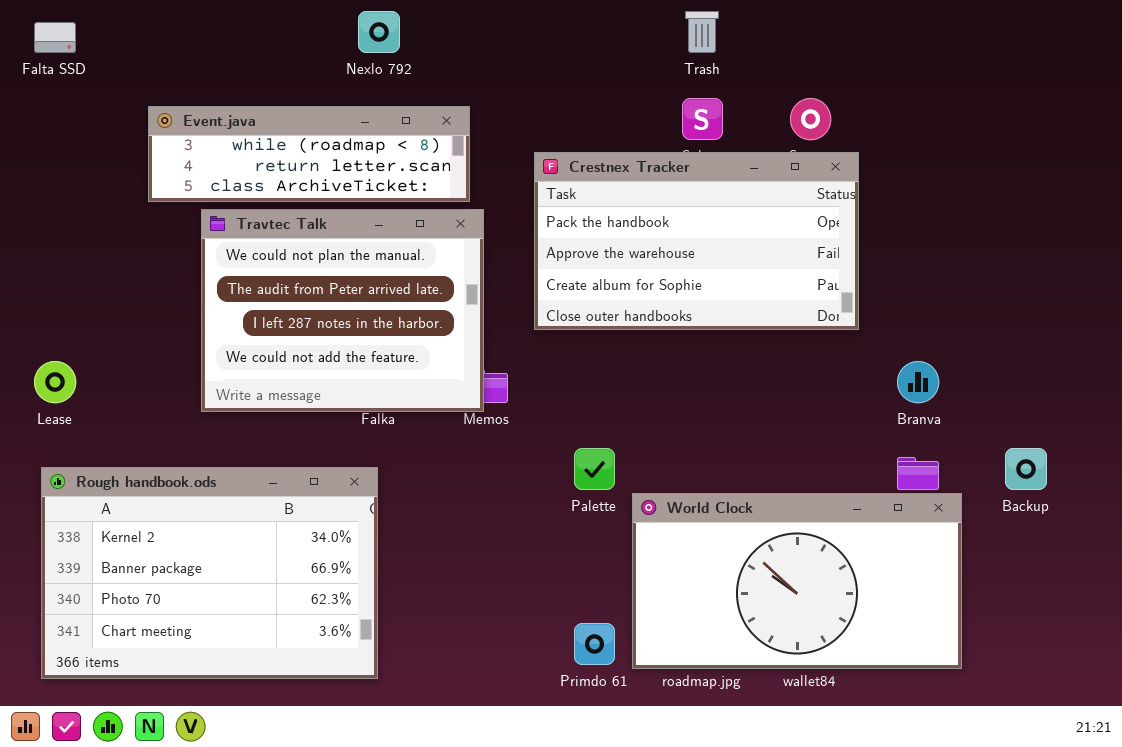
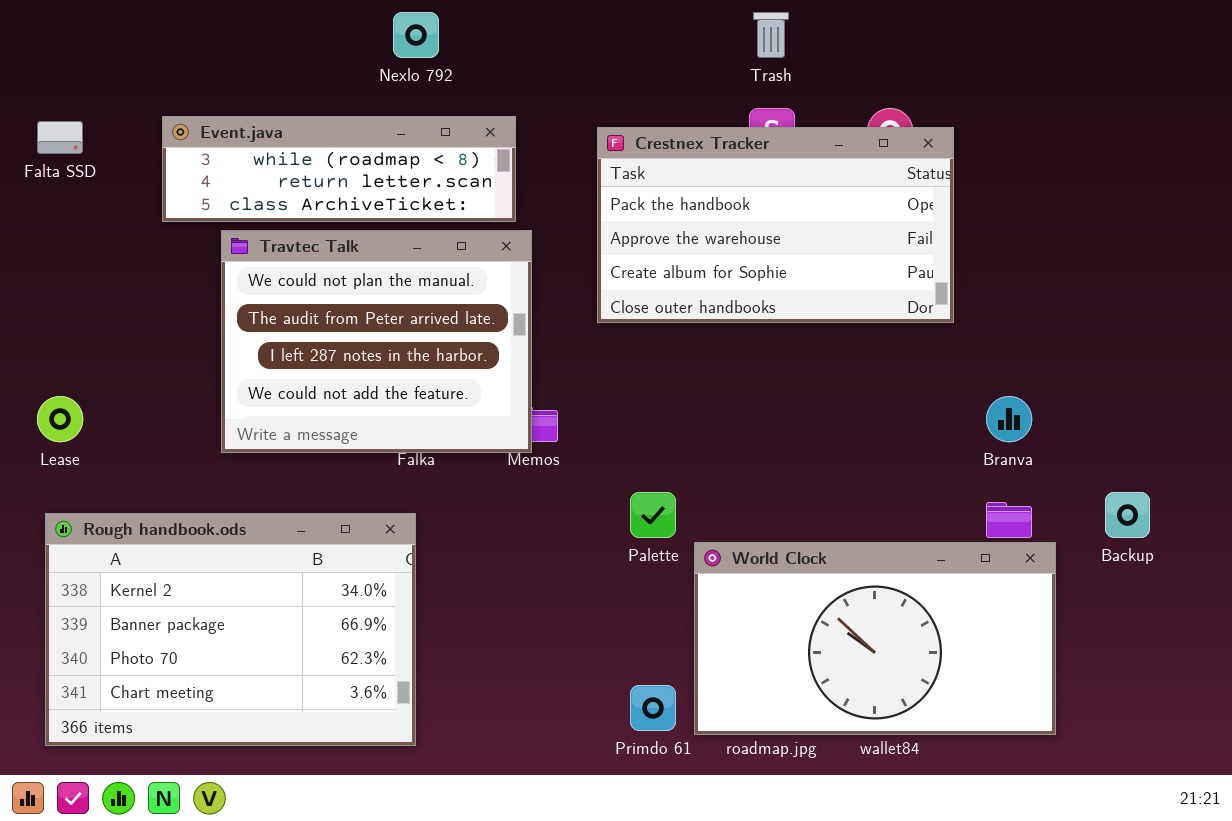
Falta SSD: [34,22,76,53] -> [37,121,83,154], moved
Crestnex Tracker: [534,152,859,330] -> [597,127,954,323], moved

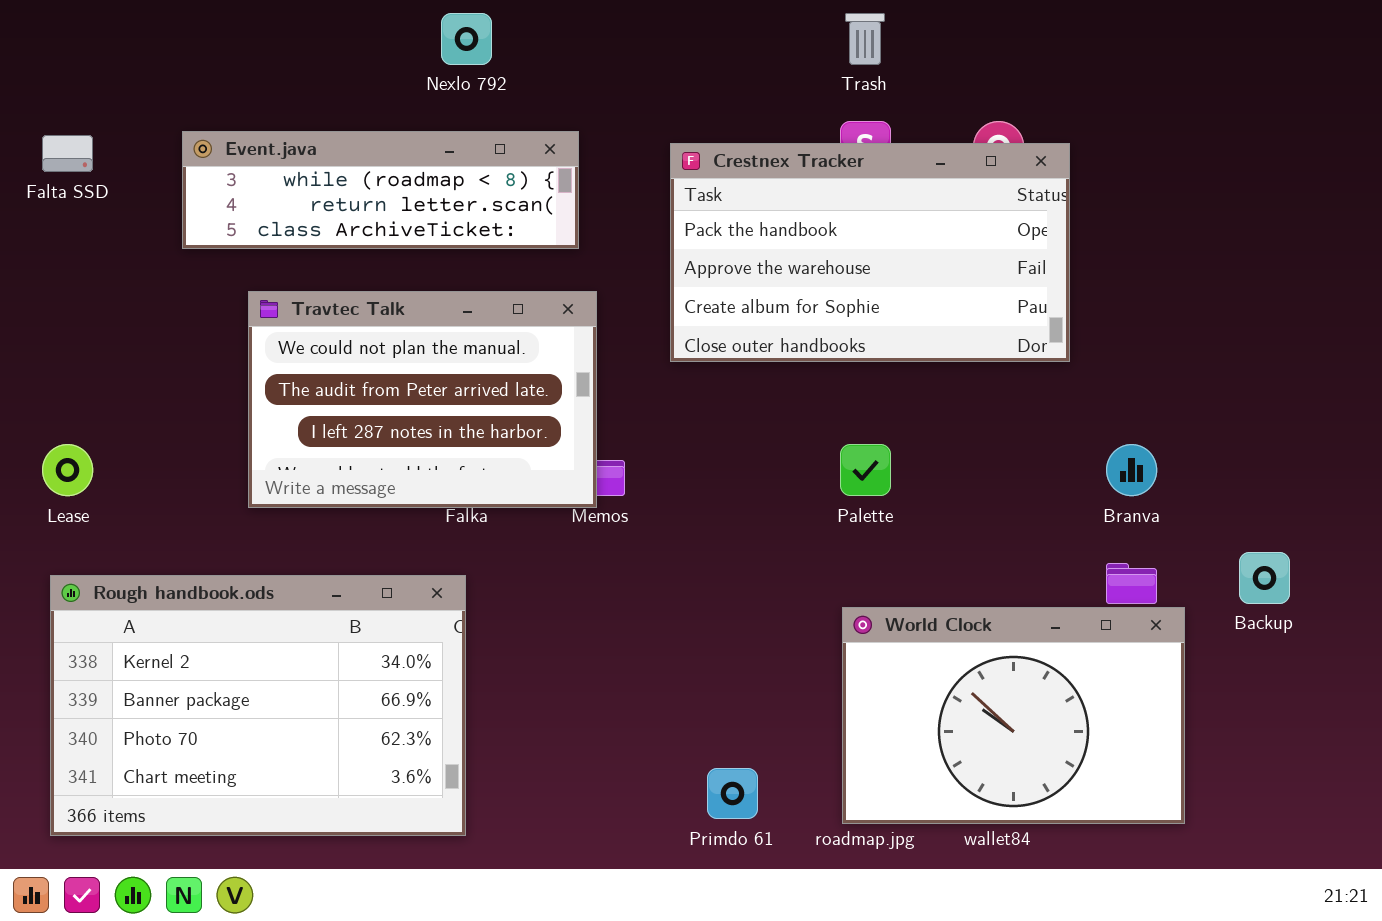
Travtec Talk: [221,230,532,453] -> [248,291,597,508], resized
Palette: [630,492,676,538] -> [840,444,891,496], moved
World Clock: [694,542,1056,735] -> [842,607,1185,824], resized

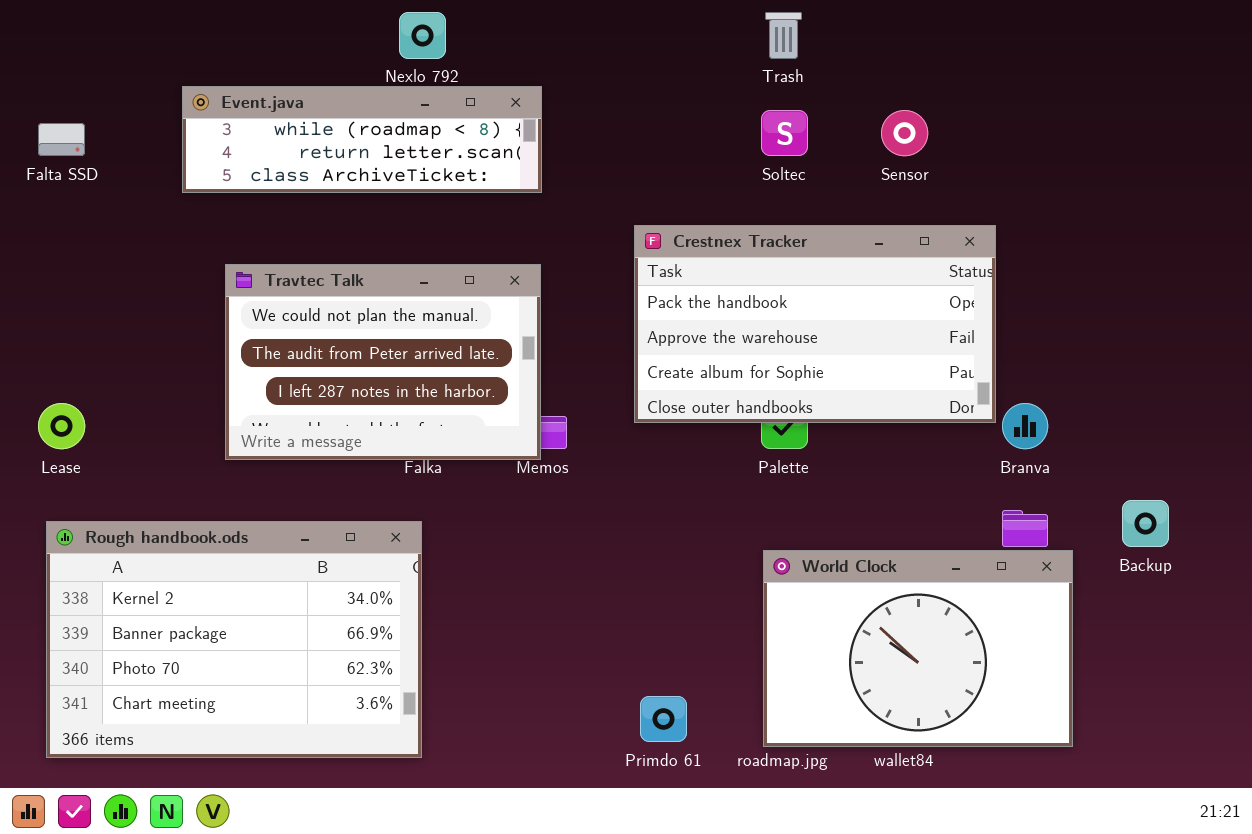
Event.java: [182,131,579,249] -> [182,86,542,193], moved
Crestnex Tracker: [670,143,1070,362] -> [634,225,996,423], moved

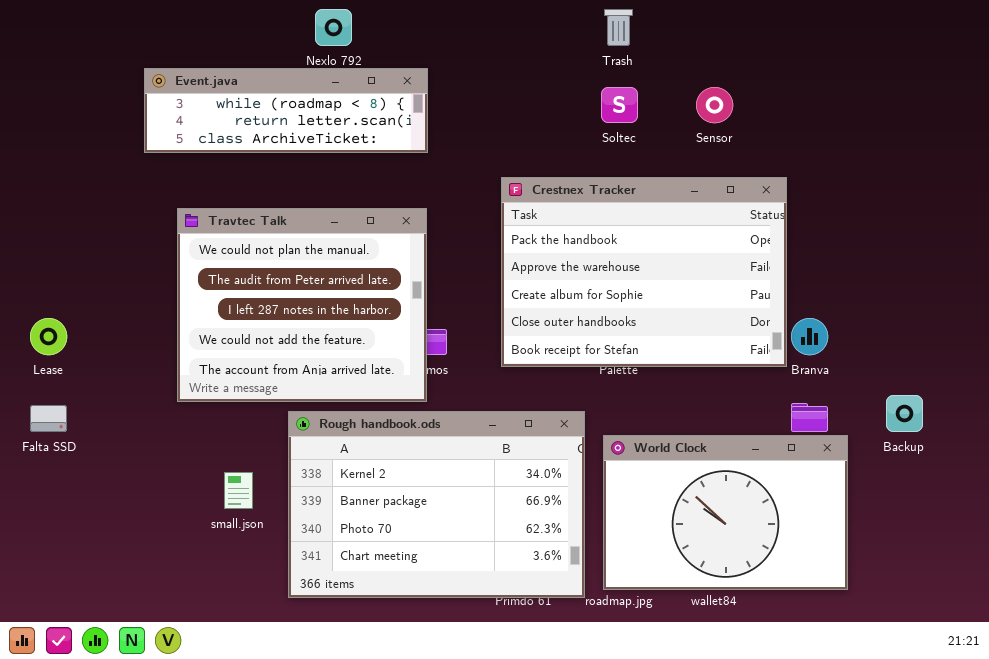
Falta SSD: [38,123,85,156] -> [30,405,67,432], moved
Crestnex Tracker: [634,225,996,423] -> [501,177,787,367], resized
Travtec Talk: [225,264,541,460] -> [177,208,427,402], resized
Rough handbook.ods: [46,521,422,758] -> [288,411,585,598], moved

